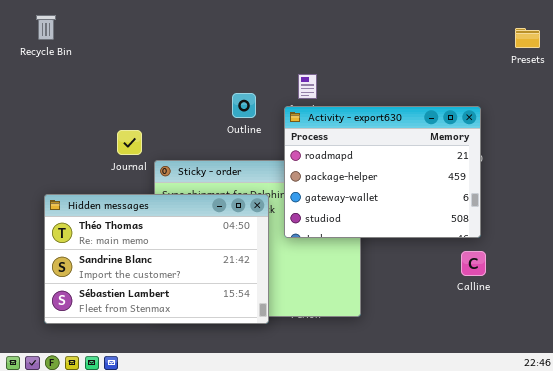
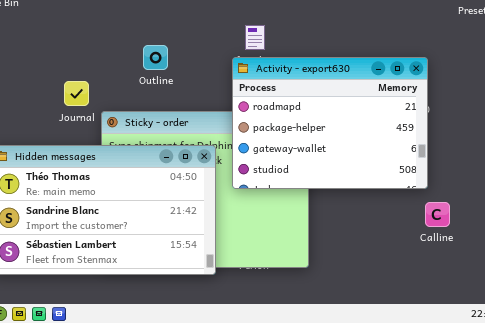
Outline: [232,93,256,118] -> [143,45,168,70], moved
Calline: [461,251,486,276] -> [425,202,450,227], moved

